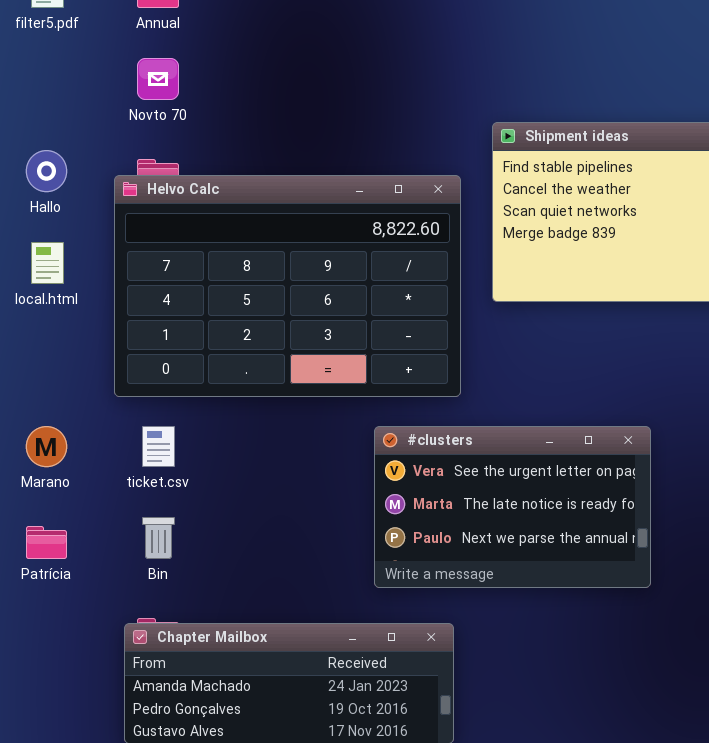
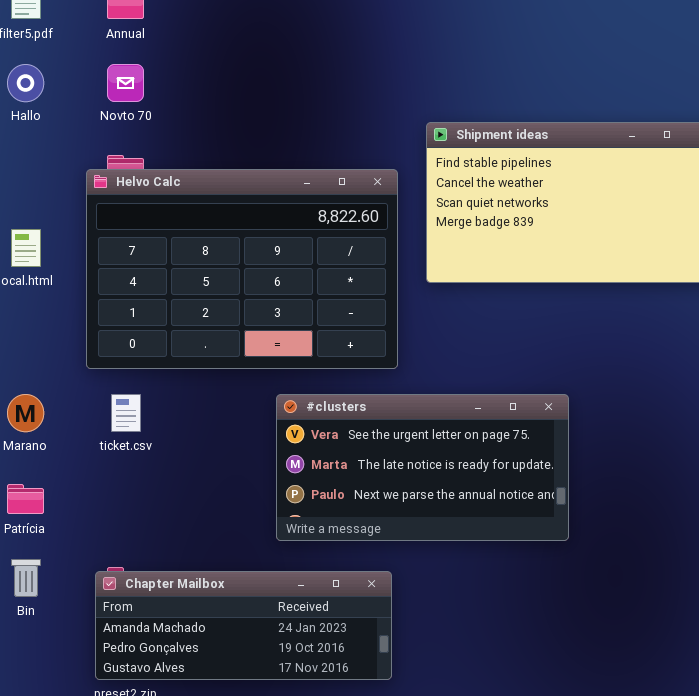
Hallo: [26,150,67,192] -> [7,64,44,102], moved
#clusters: [374,426,651,588] -> [276,394,569,541], resized
Bin: [142,517,175,559] -> [11,559,41,597], moved

